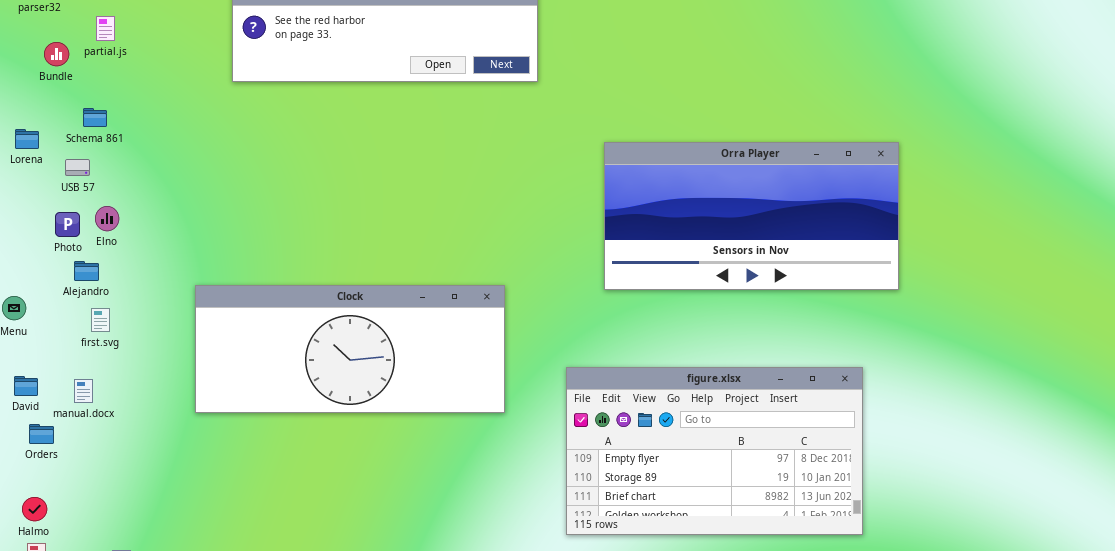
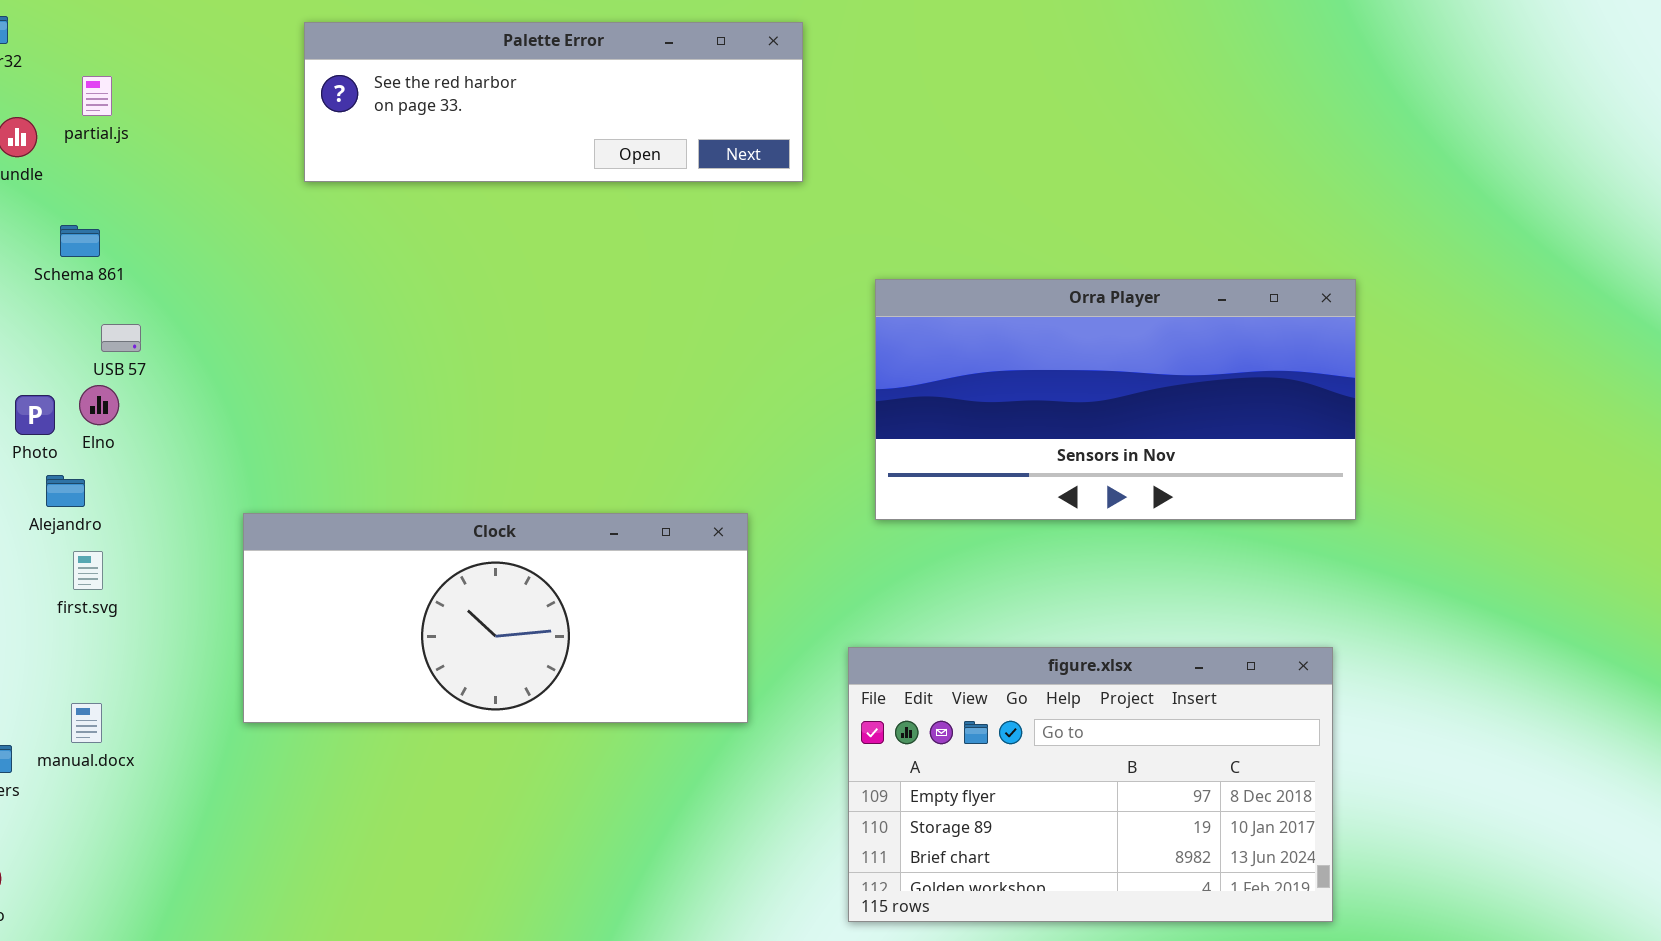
Orra Player: [604,142,899,290] -> [875,279,1356,520], moved
USB 57: [65,159,90,176] -> [101,324,141,352], moved
manual.docx: [74,379,93,403] -> [71,703,102,743], moved

